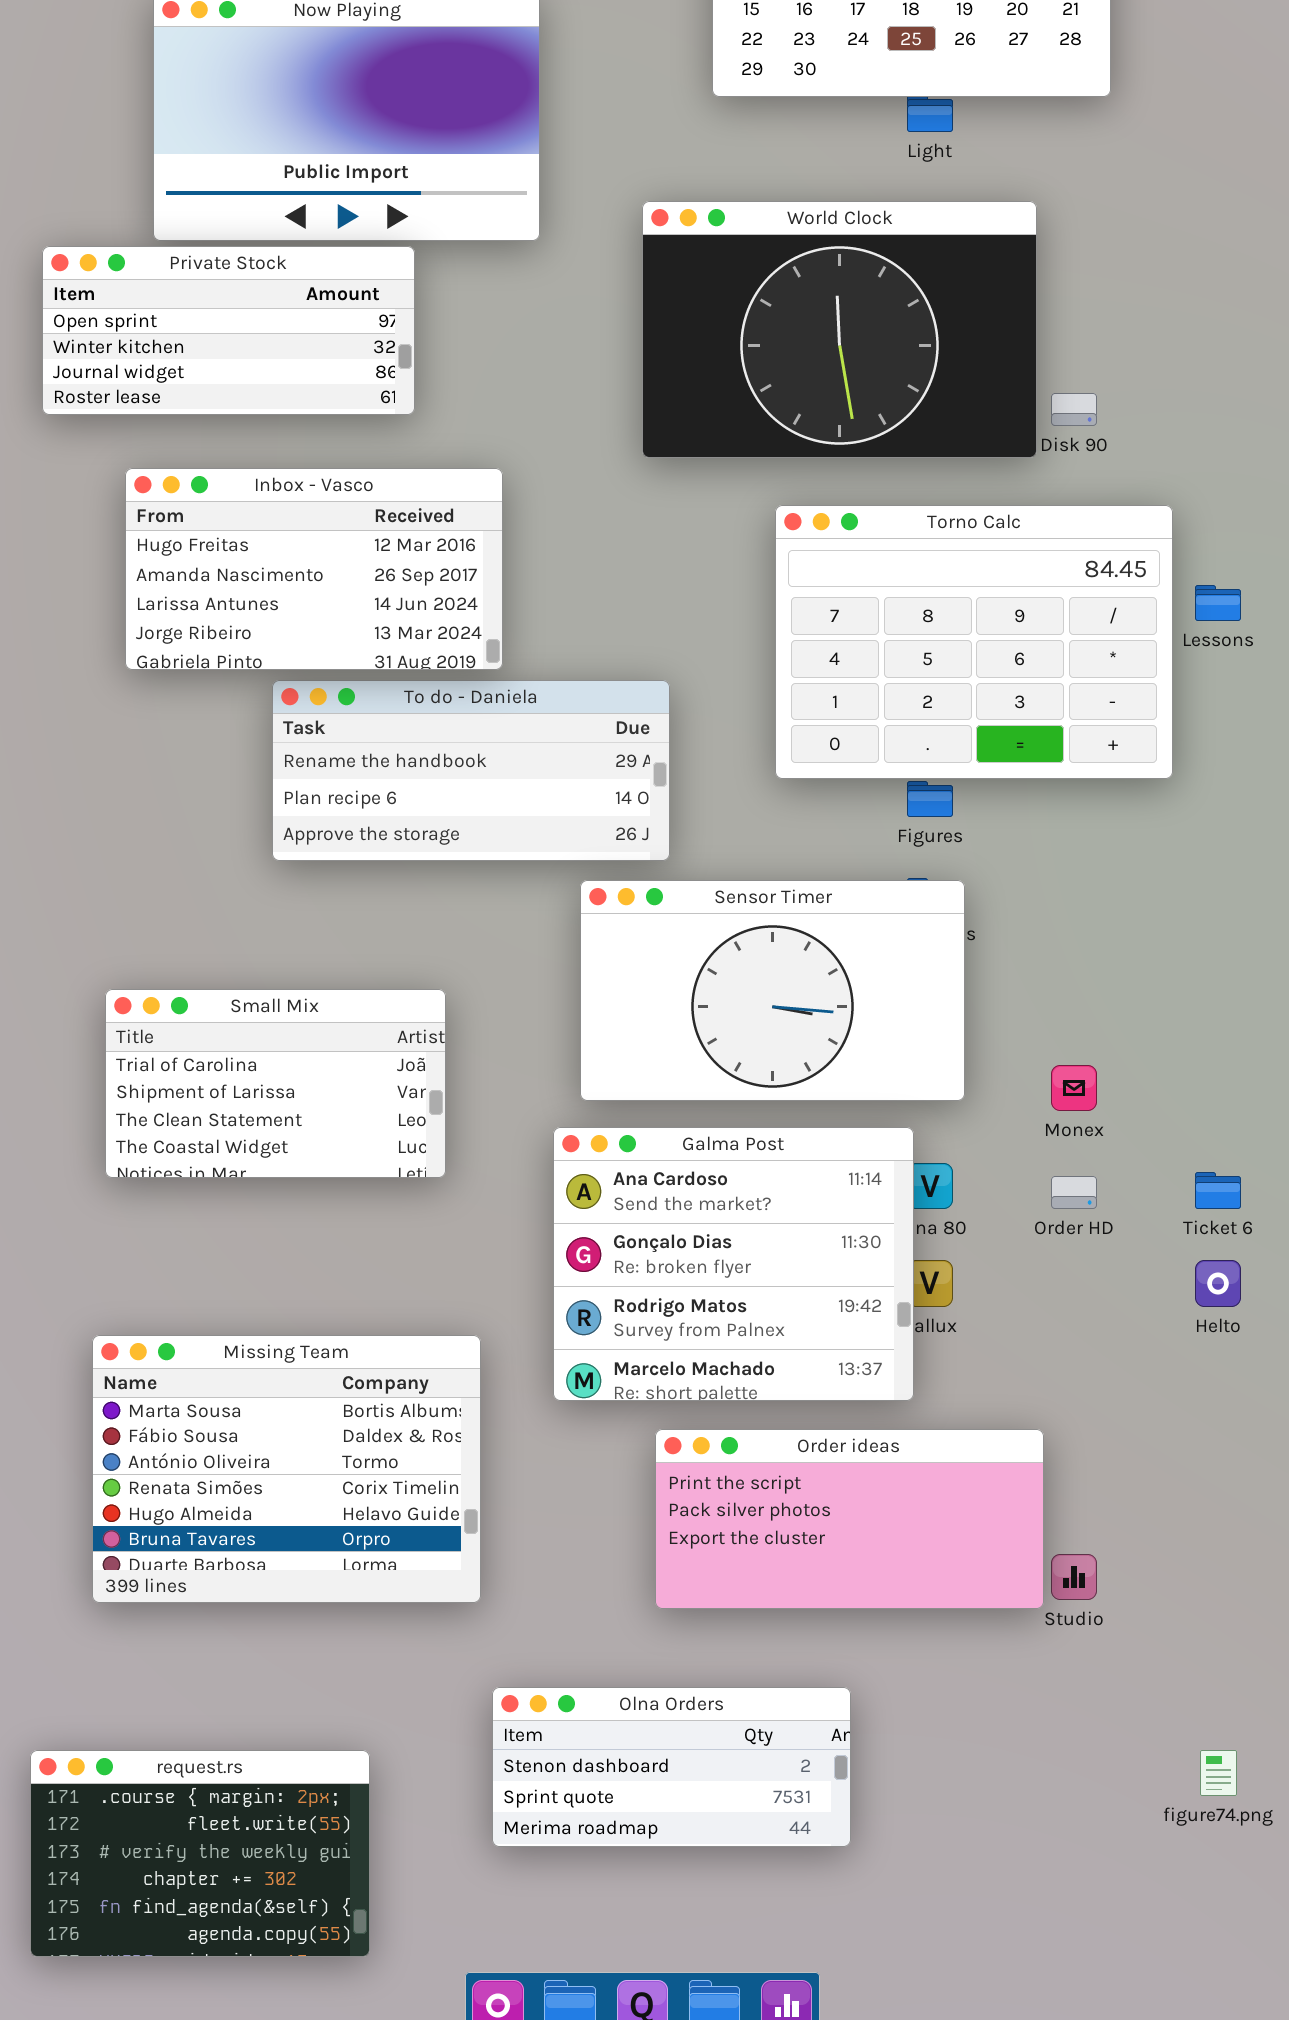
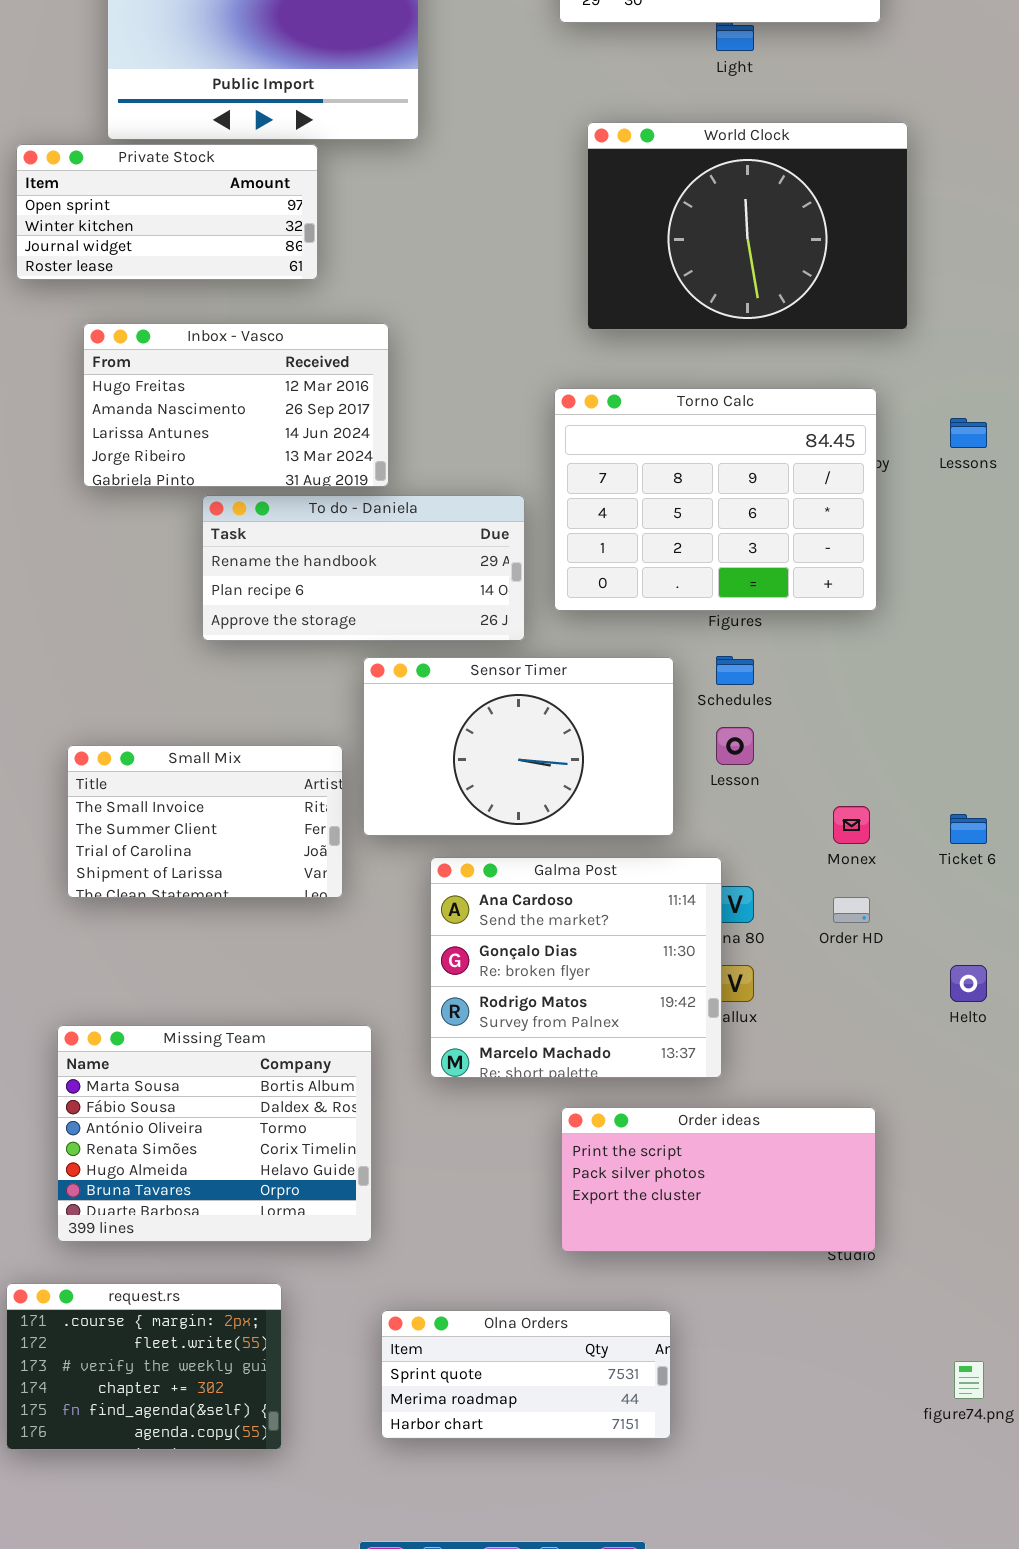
World Clock: [642,201,1037,458] -> [587,122,908,330], moved
Torno Calc: [775,505,1173,779] -> [554,388,877,611], moved
Sensor Timer: [580,880,965,1101] -> [363,657,674,836], moved
Small Mix: [105,989,446,1178] -> [67,745,343,898], scrolled up 2 rows
Ticket 6: [1195,1172,1241,1209] -> [950,814,987,844], moved
Order ideas: [655,1429,1044,1609] -> [561,1107,876,1252], moved
Olna Orders: [492,1687,851,1847] -> [381,1310,671,1439], scrolled down 1 row
request.rs: [30,1750,370,1957] -> [6,1283,282,1450], moved

